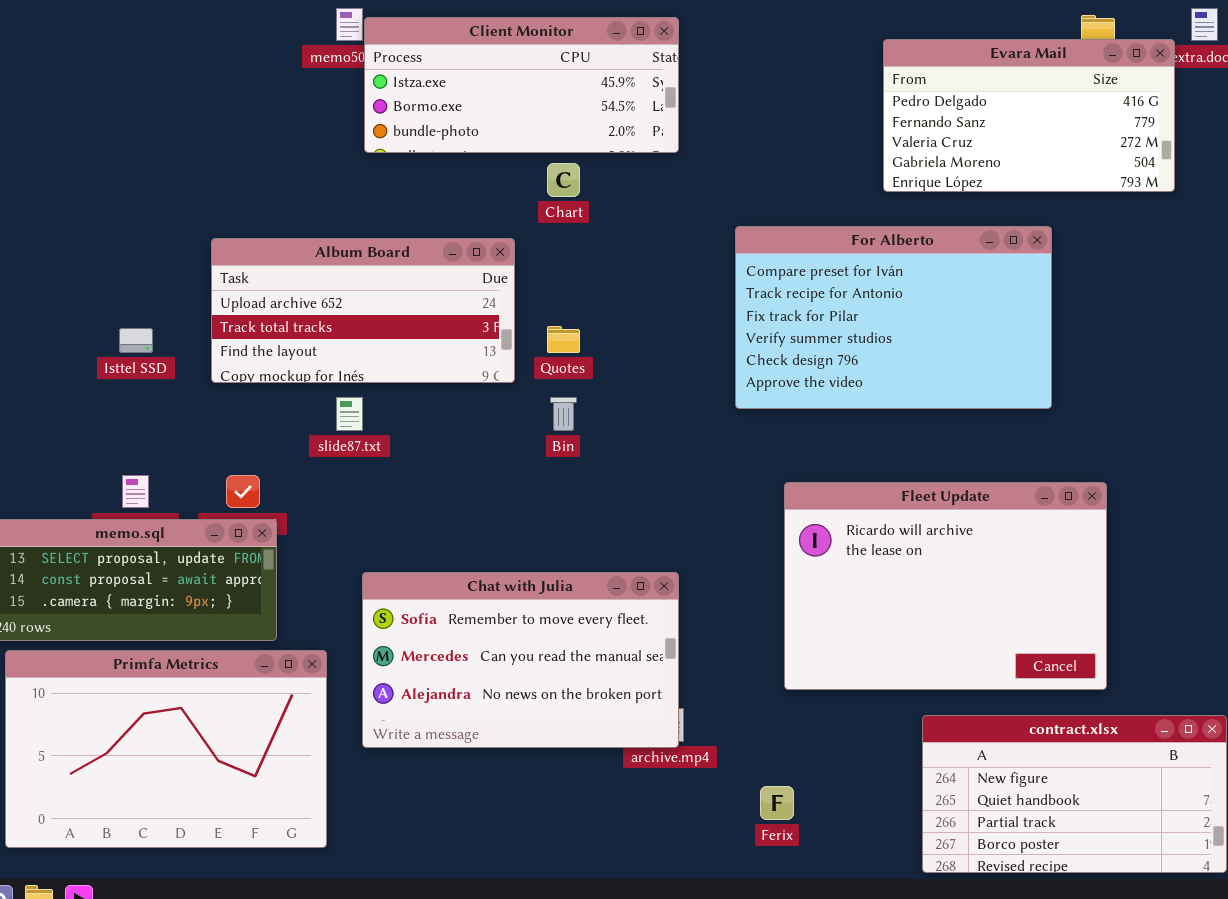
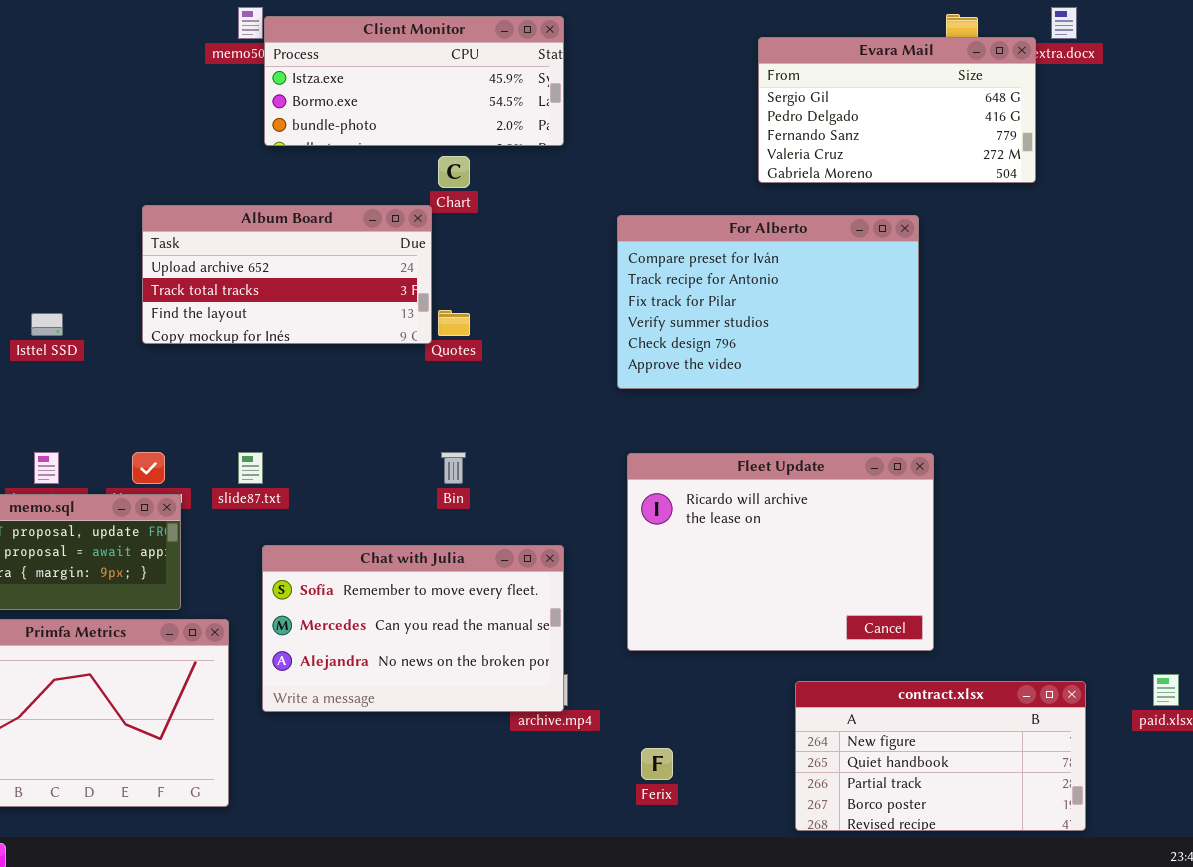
Evara Mail: [883,39,1175,192] -> [758,37,1036,183], scrolled up 1 row
Album Board: [211,238,515,383] -> [142,205,432,344], moved
slide87.txt: [336,397,363,431] -> [238,452,263,484], moved
Bin: [550,397,577,431] -> [441,452,466,484], moved
Fleet Update: [784,482,1107,690] -> [627,453,934,651], moved

